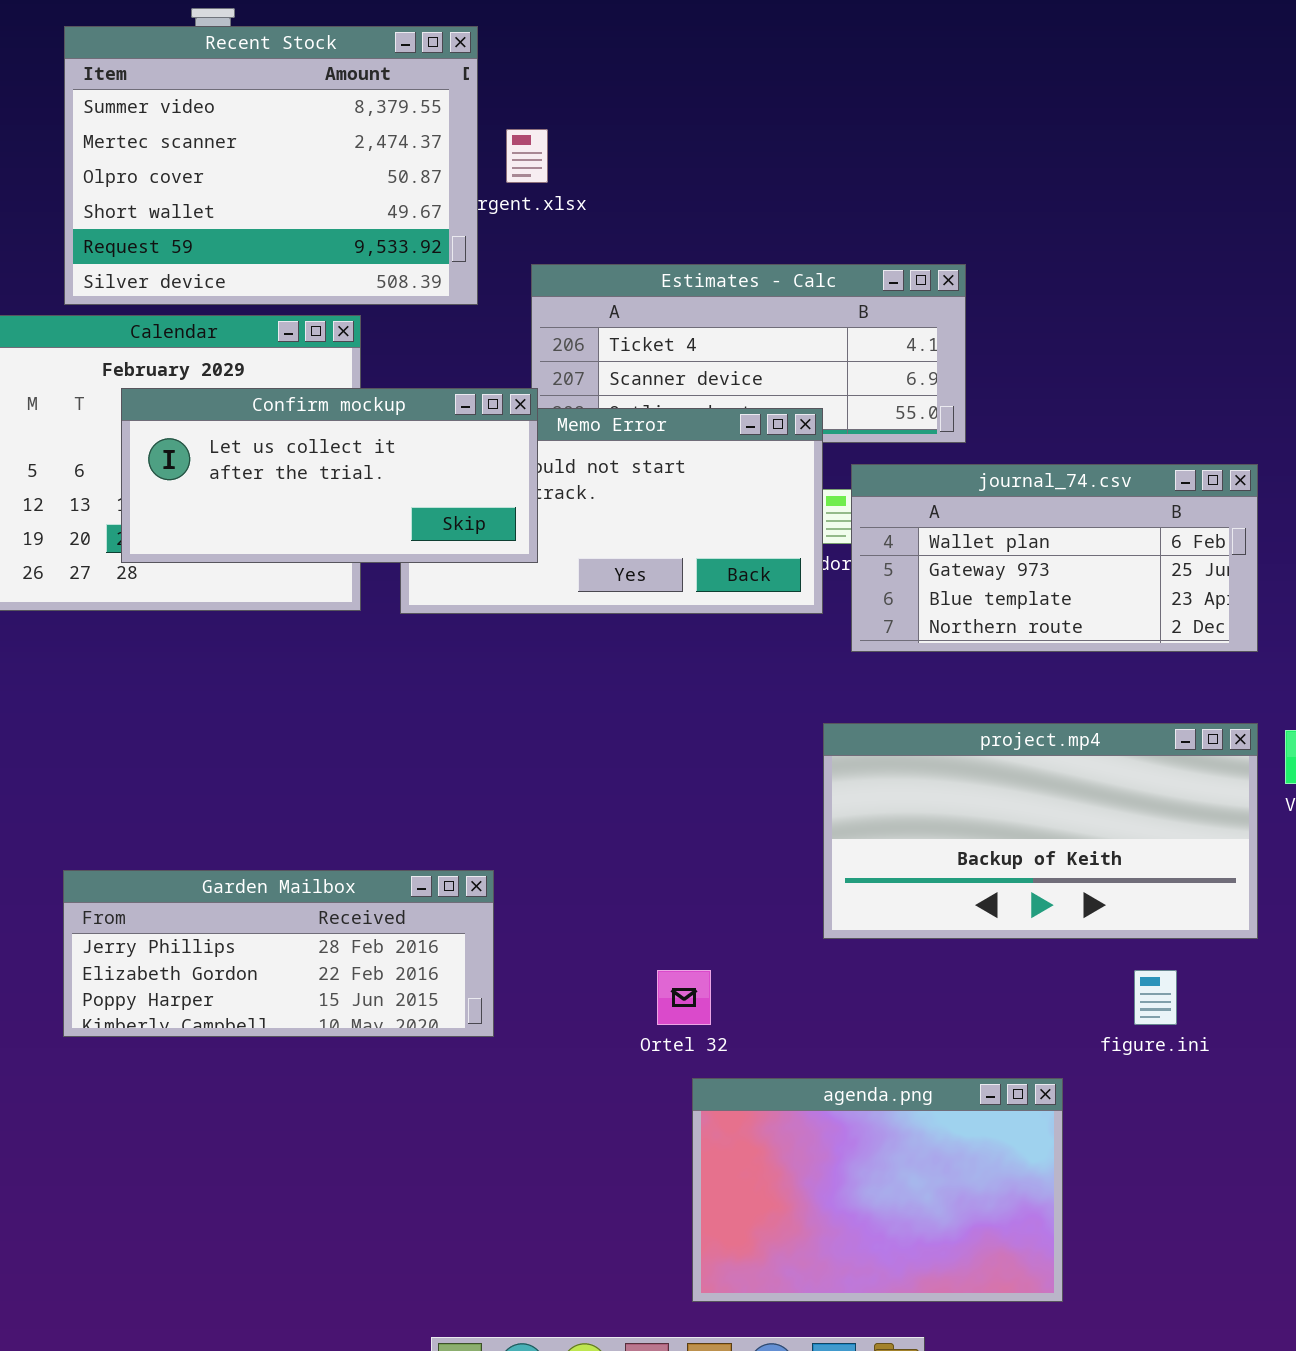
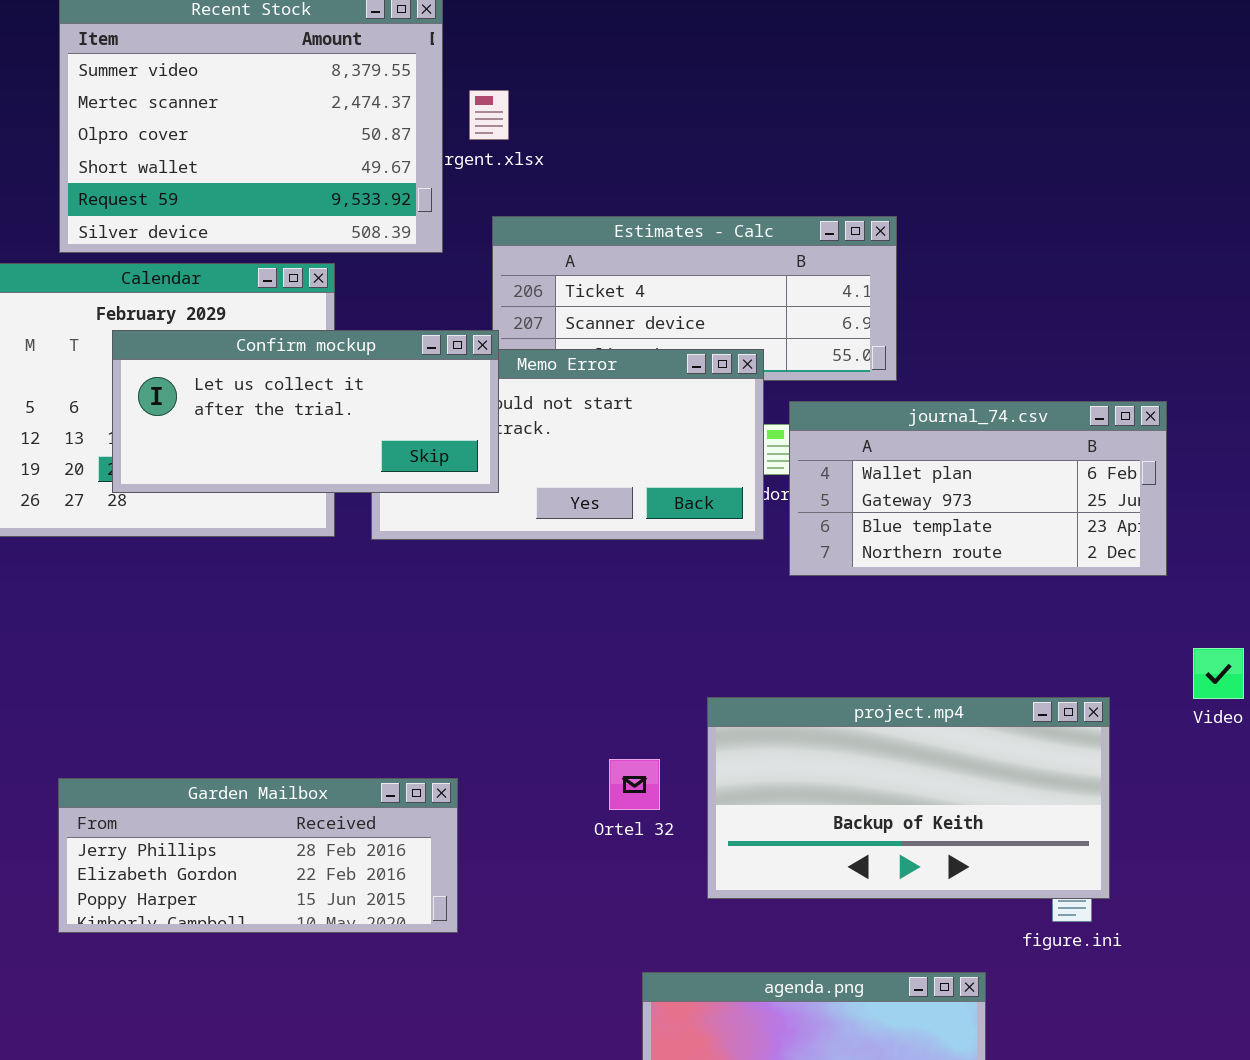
project.mp4: [823,723,1258,939] -> [707,697,1110,899], moved
Ortel 32: [657,970,711,1025] -> [609,759,660,810], moved

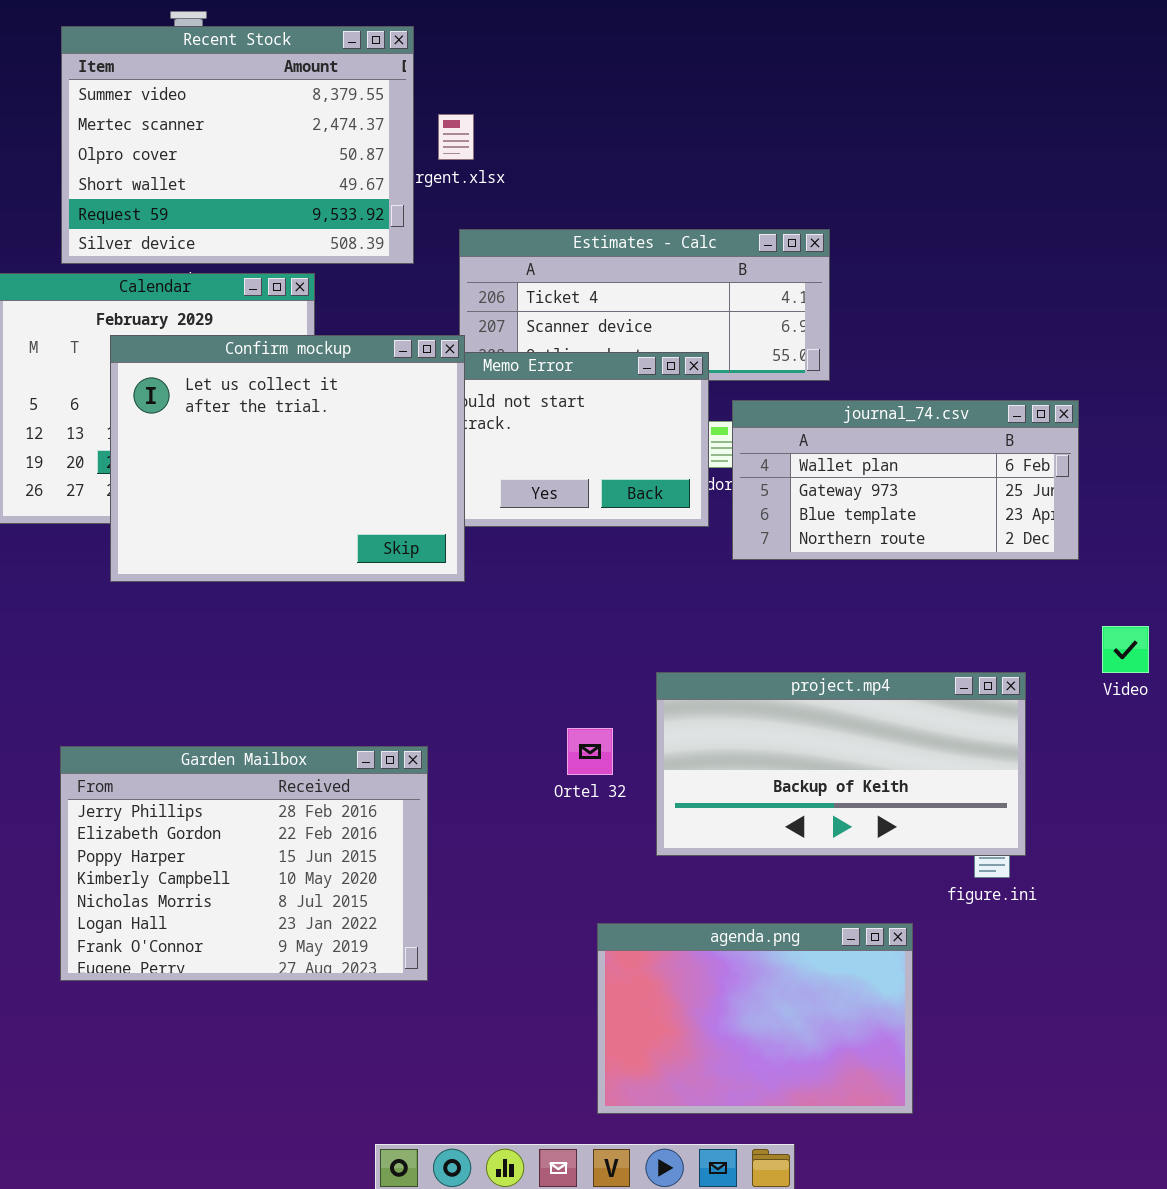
Confirm mockup: [112,330,499,493] -> [110,335,465,582], resized
Garden Mailbox: [58,778,458,933] -> [60,746,428,981], resized

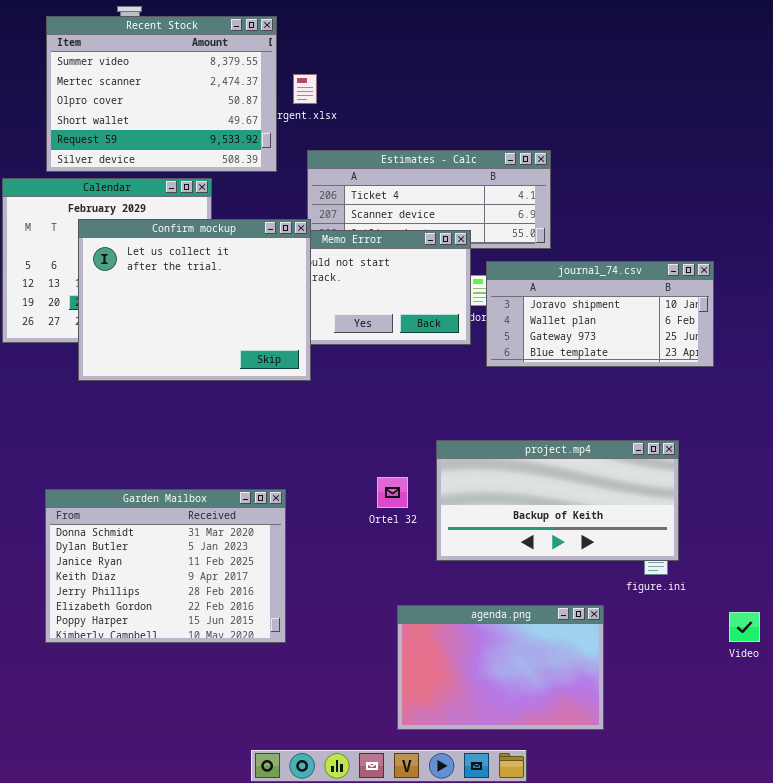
journal_74.csv: [732,400,1079,560] -> [486,261,714,367], scrolled up 1 row
Video: [1102,626,1149,673] -> [729,612,760,642], moved
Garden Mailbox: [60,746,428,981] -> [45,489,286,643], scrolled up 4 rows

